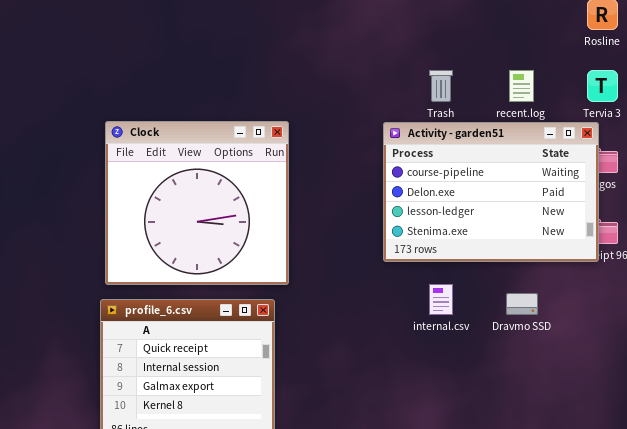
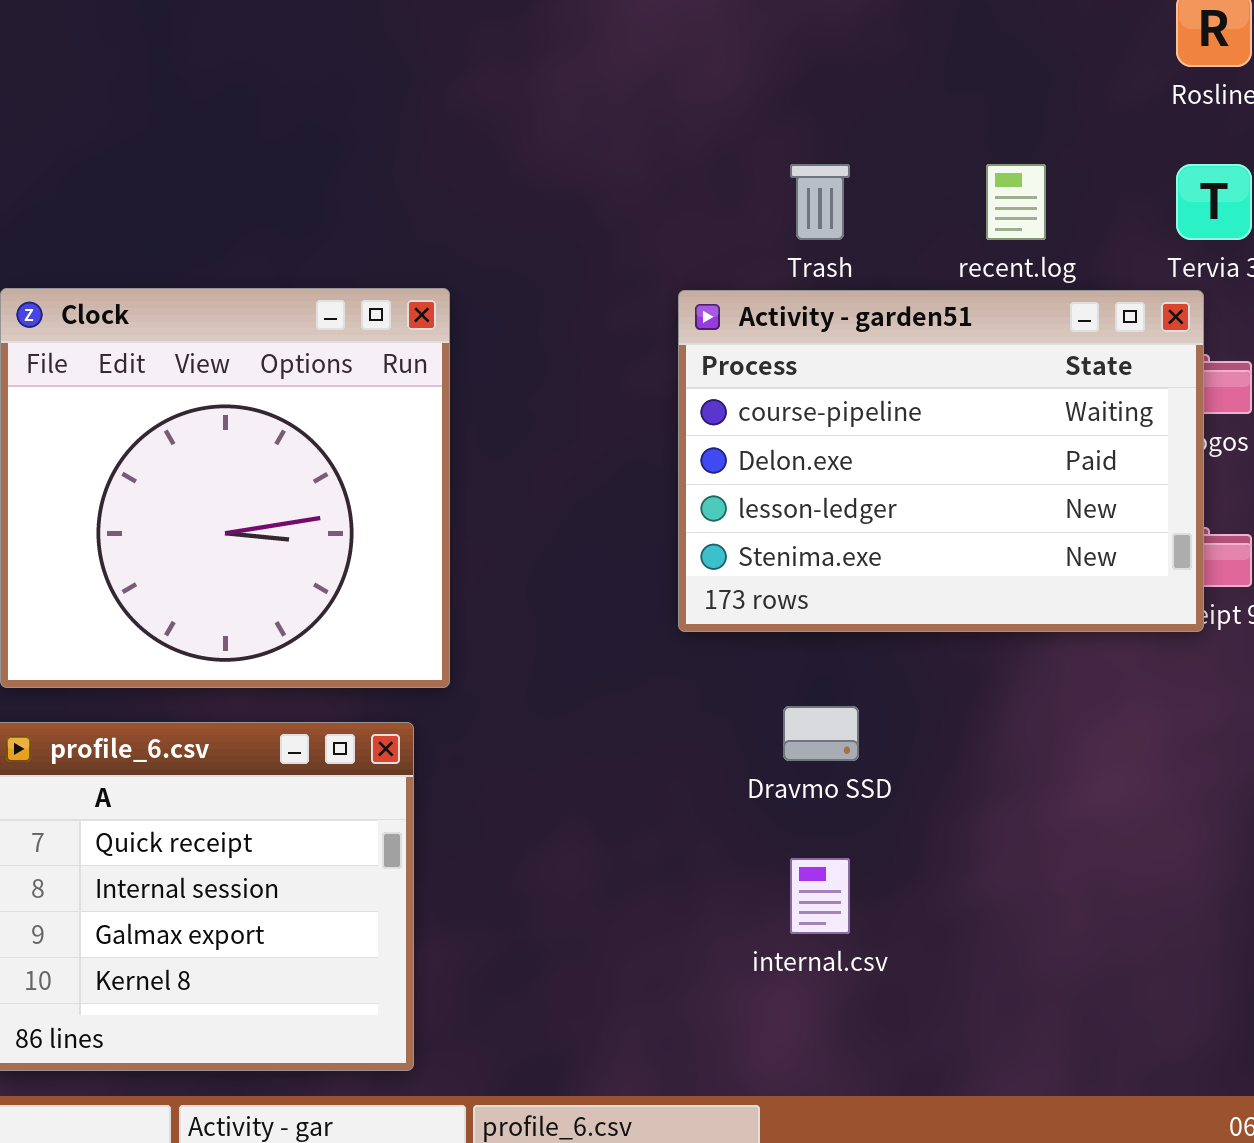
internal.csv: [429,284,453,315] -> [790,858,850,934], moved
Dravmo SSD: [506,293,538,315] -> [783,706,859,761], moved

